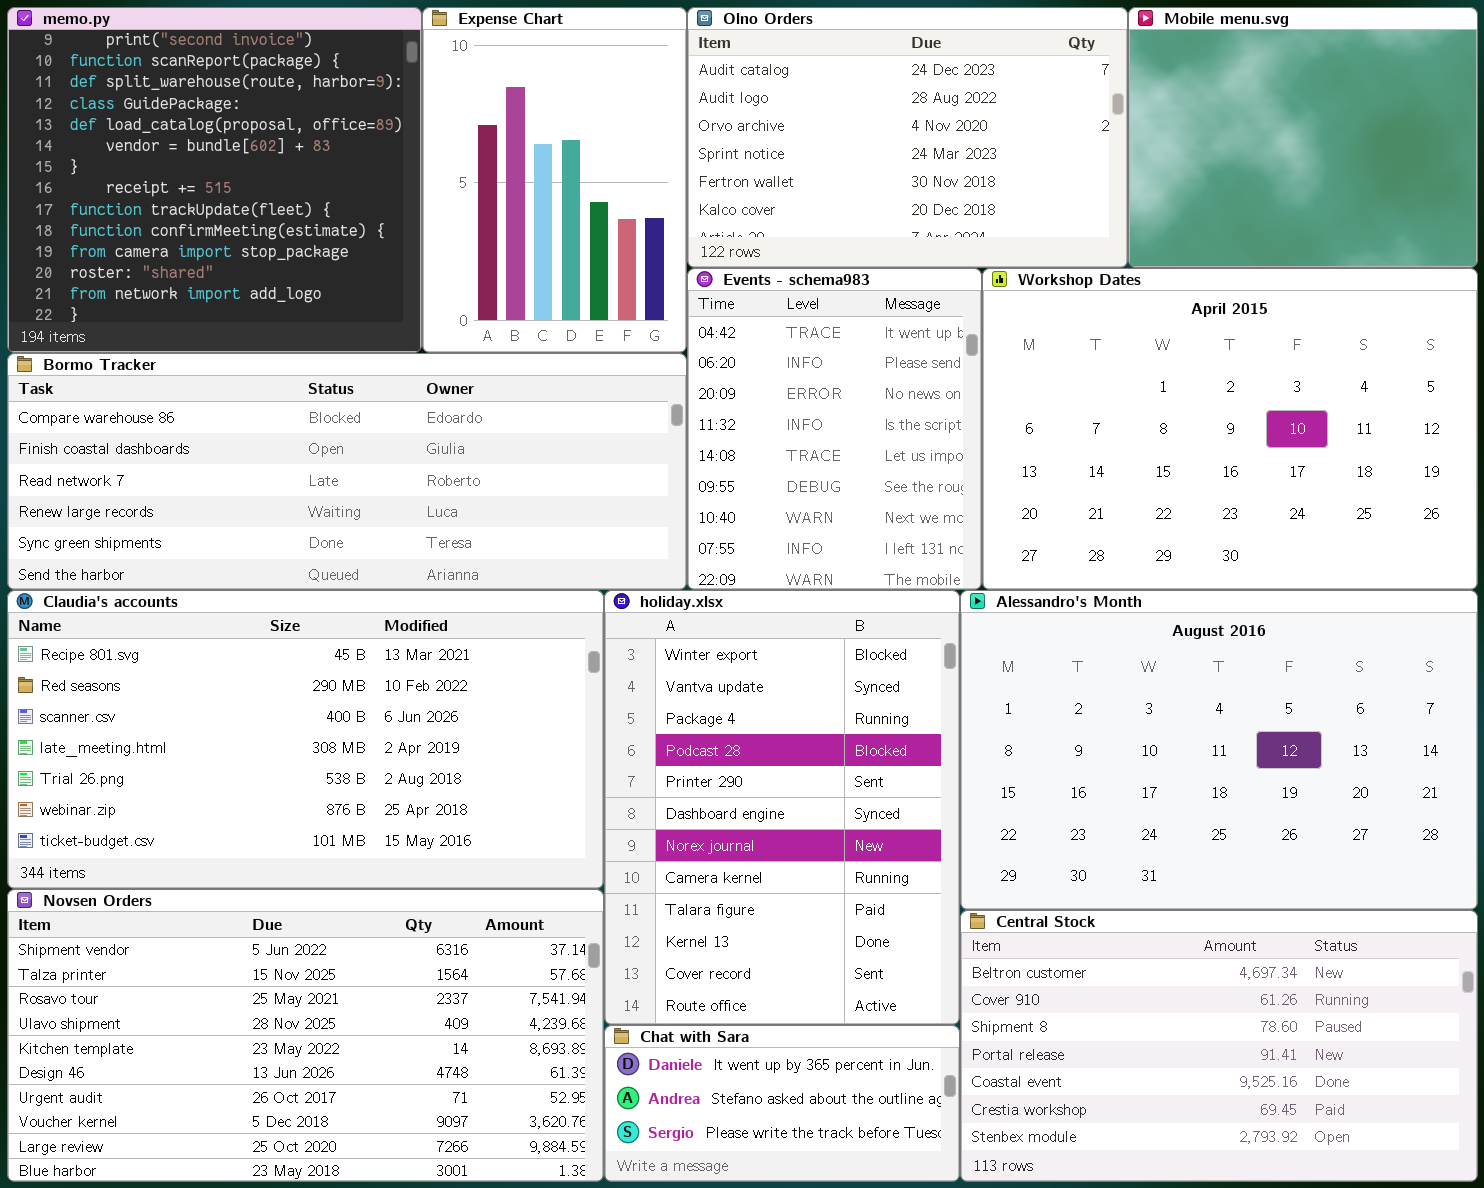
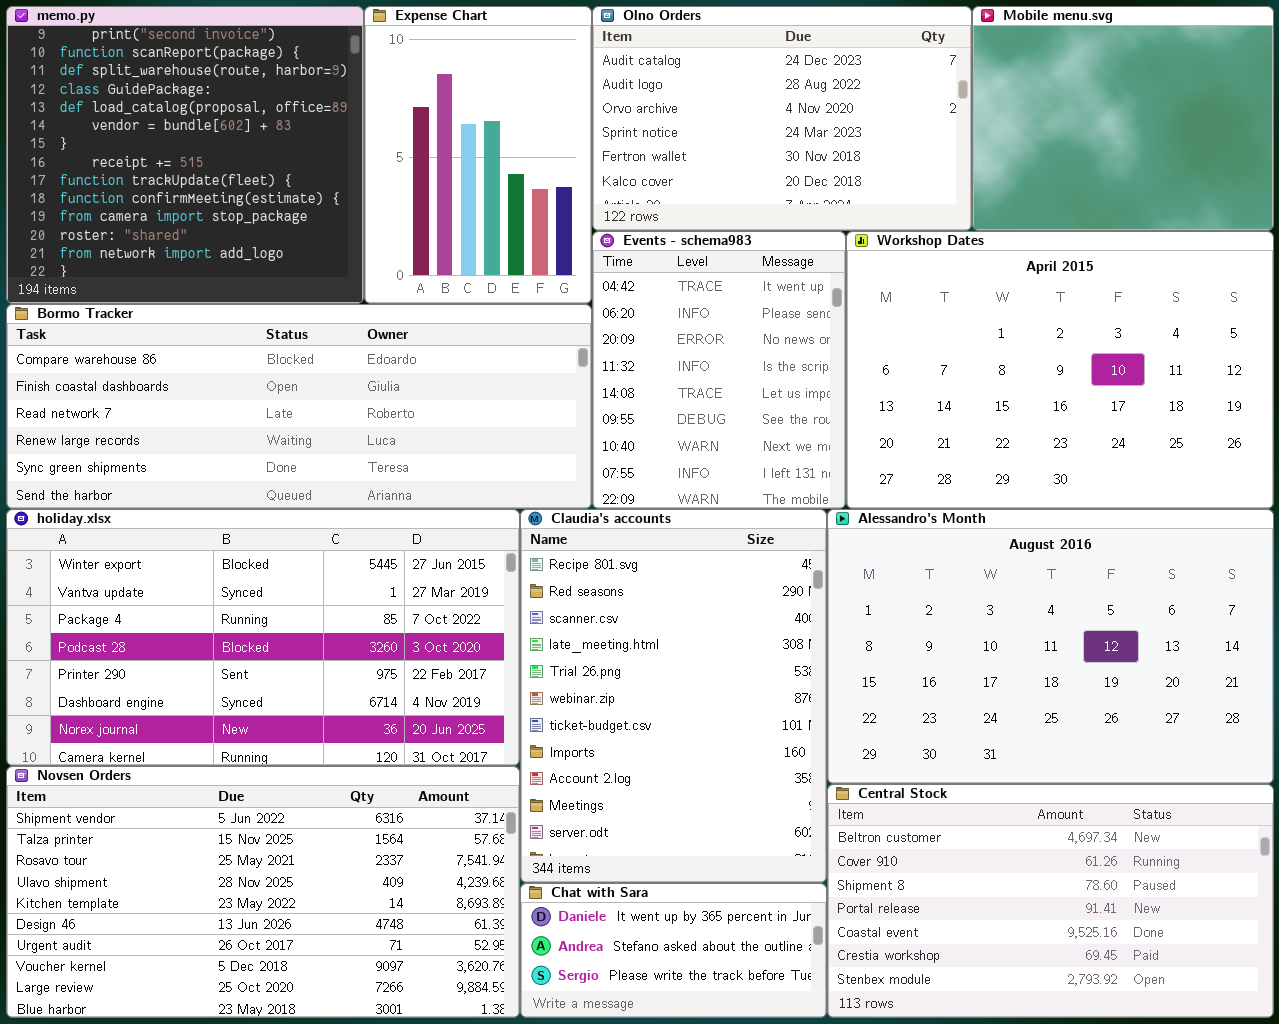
Claudia's accounts: [7,590,604,889] -> [520,509,827,883], moved, resized
holiday.xlsx: [604,590,960,1025] -> [6,509,520,766], moved, resized

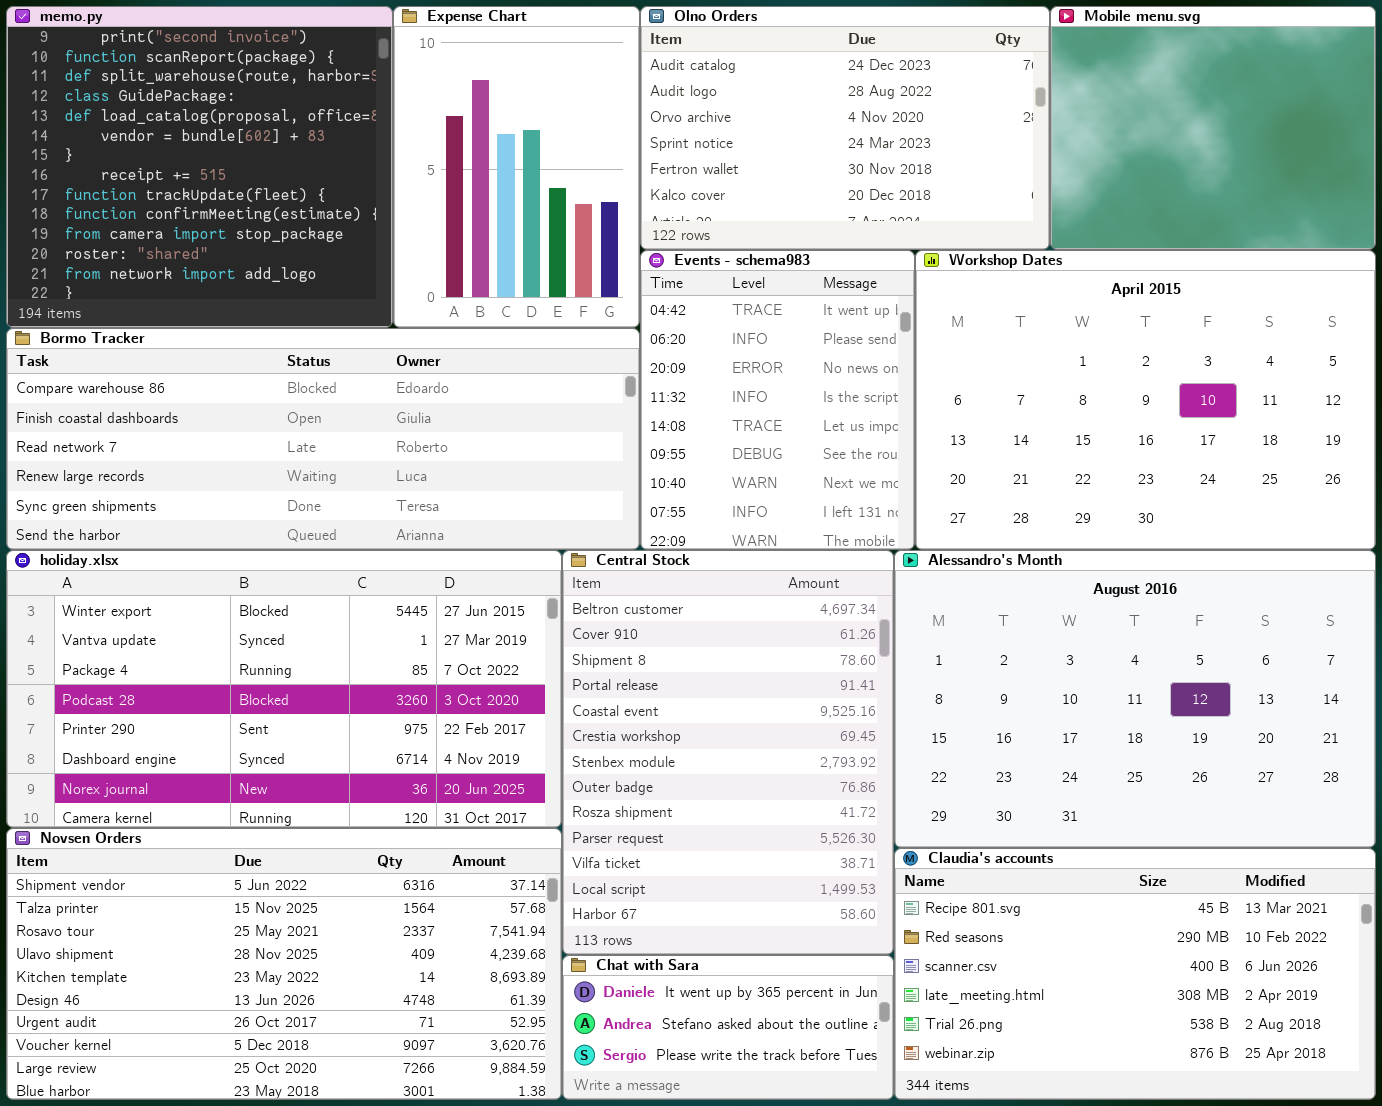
Claudia's accounts: [520,509,827,883] -> [894,848,1376,1100], moved, resized
Central Stock: [827,784,1274,1018] -> [562,550,894,955], moved, resized

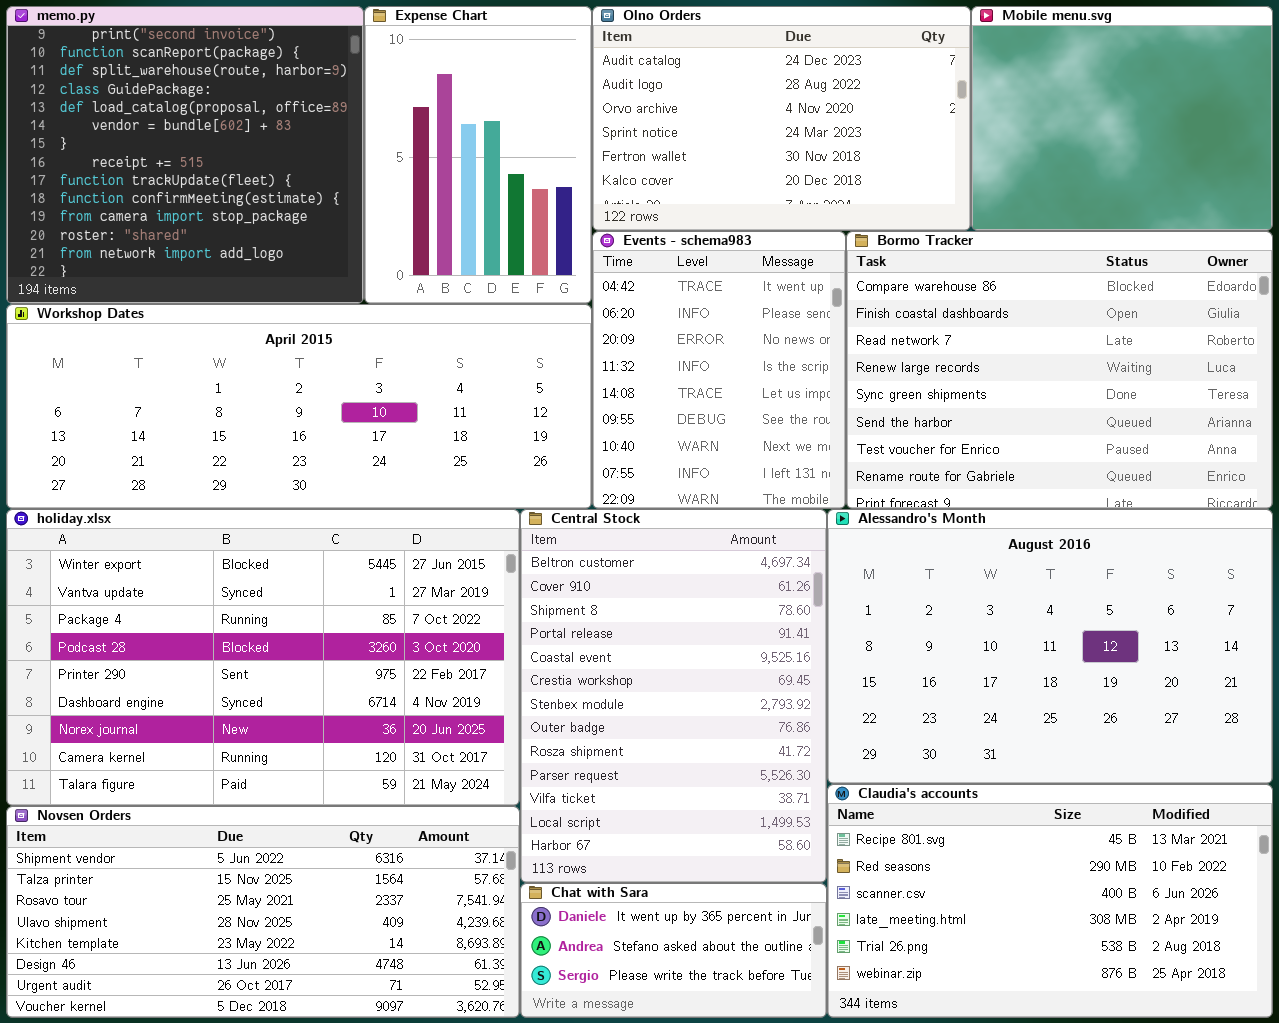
Workshop Dates: [915,250,1376,550] -> [6,304,592,509], moved, resized
Bormo Tracker: [6,328,640,550] -> [846,231,1273,509], moved, resized
holiday.xlsx: [6,550,562,828] -> [6,509,520,806], resized
Novsen Orders: [6,828,562,1100] -> [6,806,520,1018], resized

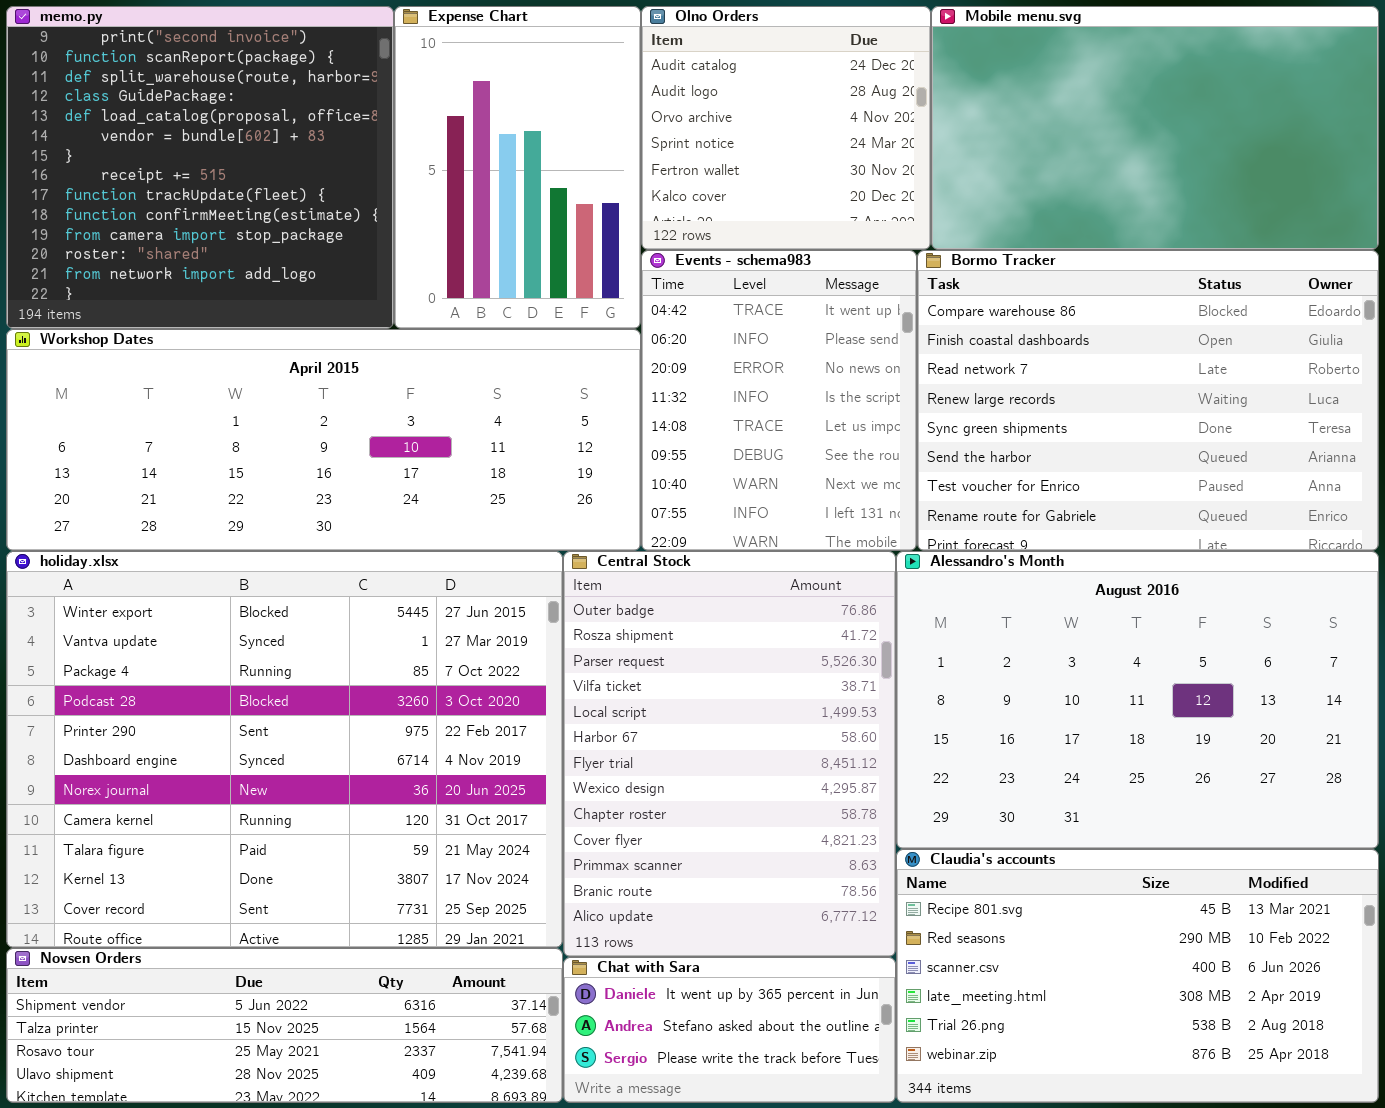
Olno Orders: [592,6,971,231] -> [641,6,931,250], resized
Mobile menu.svg: [971,6,1273,231] -> [931,6,1379,250], resized
holiday.xlsx: [6,509,520,806] -> [6,551,563,948], resized
Central Stock: [520,509,827,883] -> [563,551,896,957], scrolled down 7 rows
Novsen Orders: [6,806,520,1018] -> [6,948,563,1103], resized

